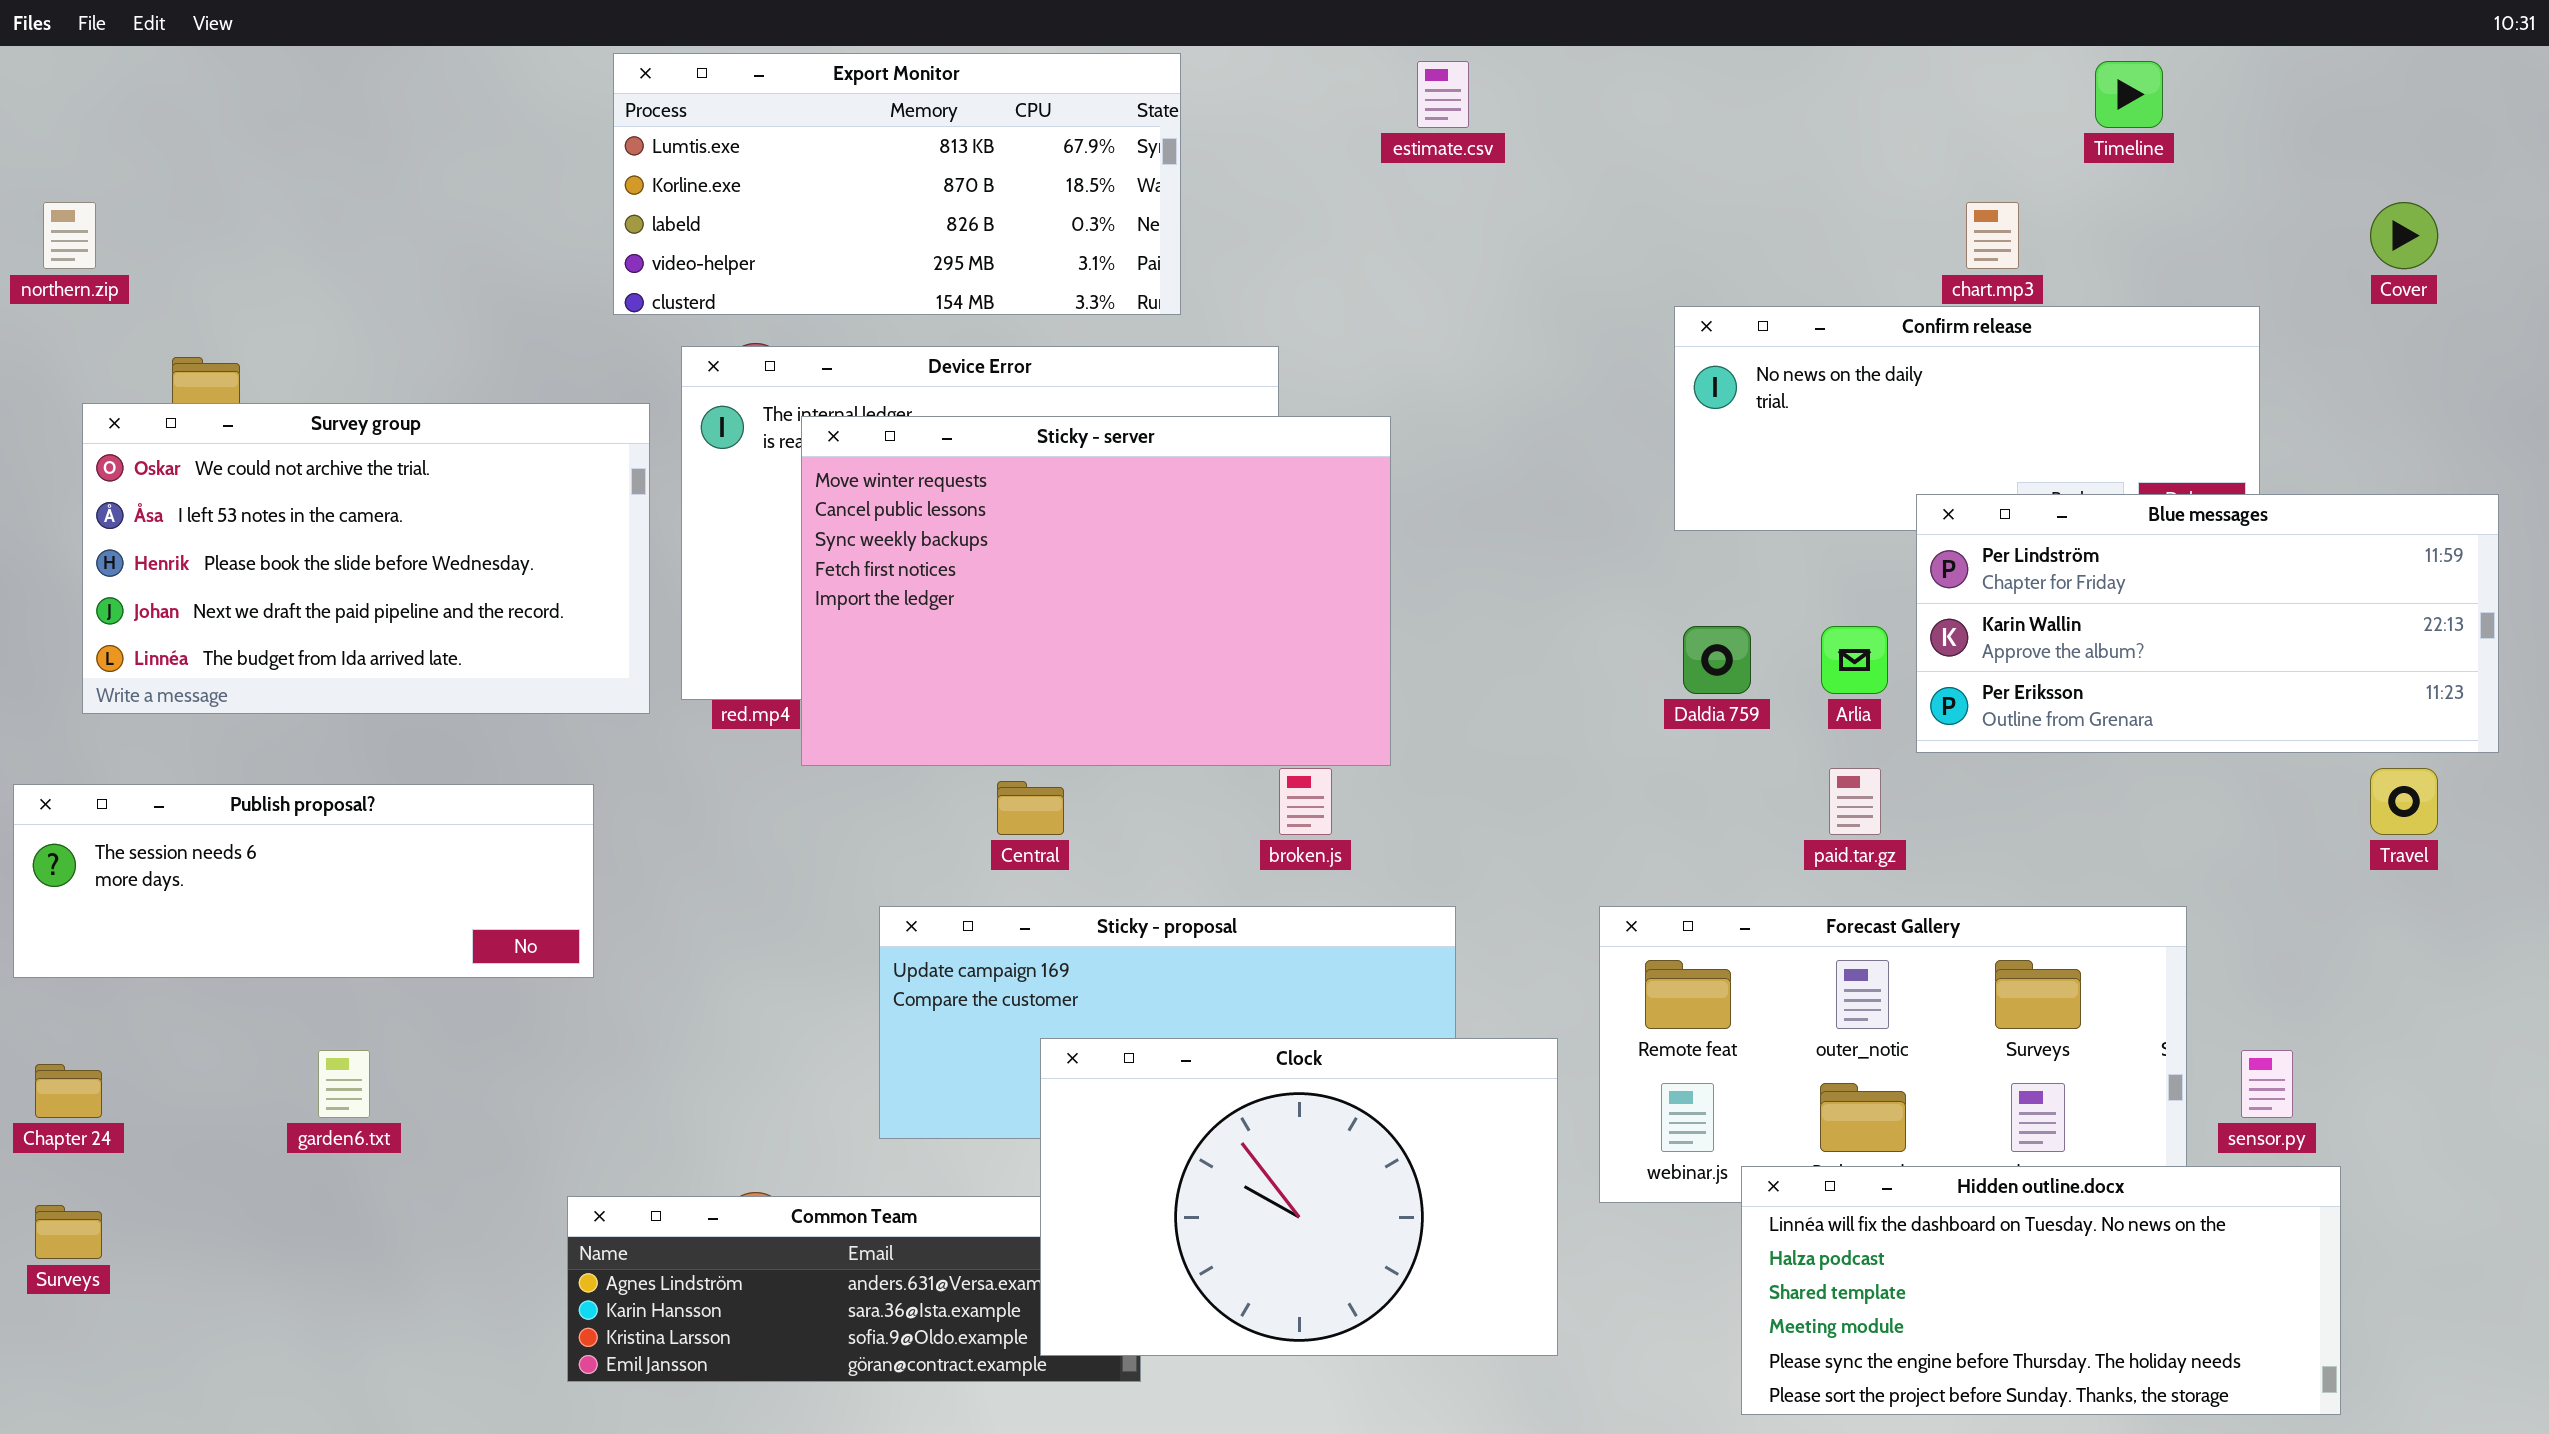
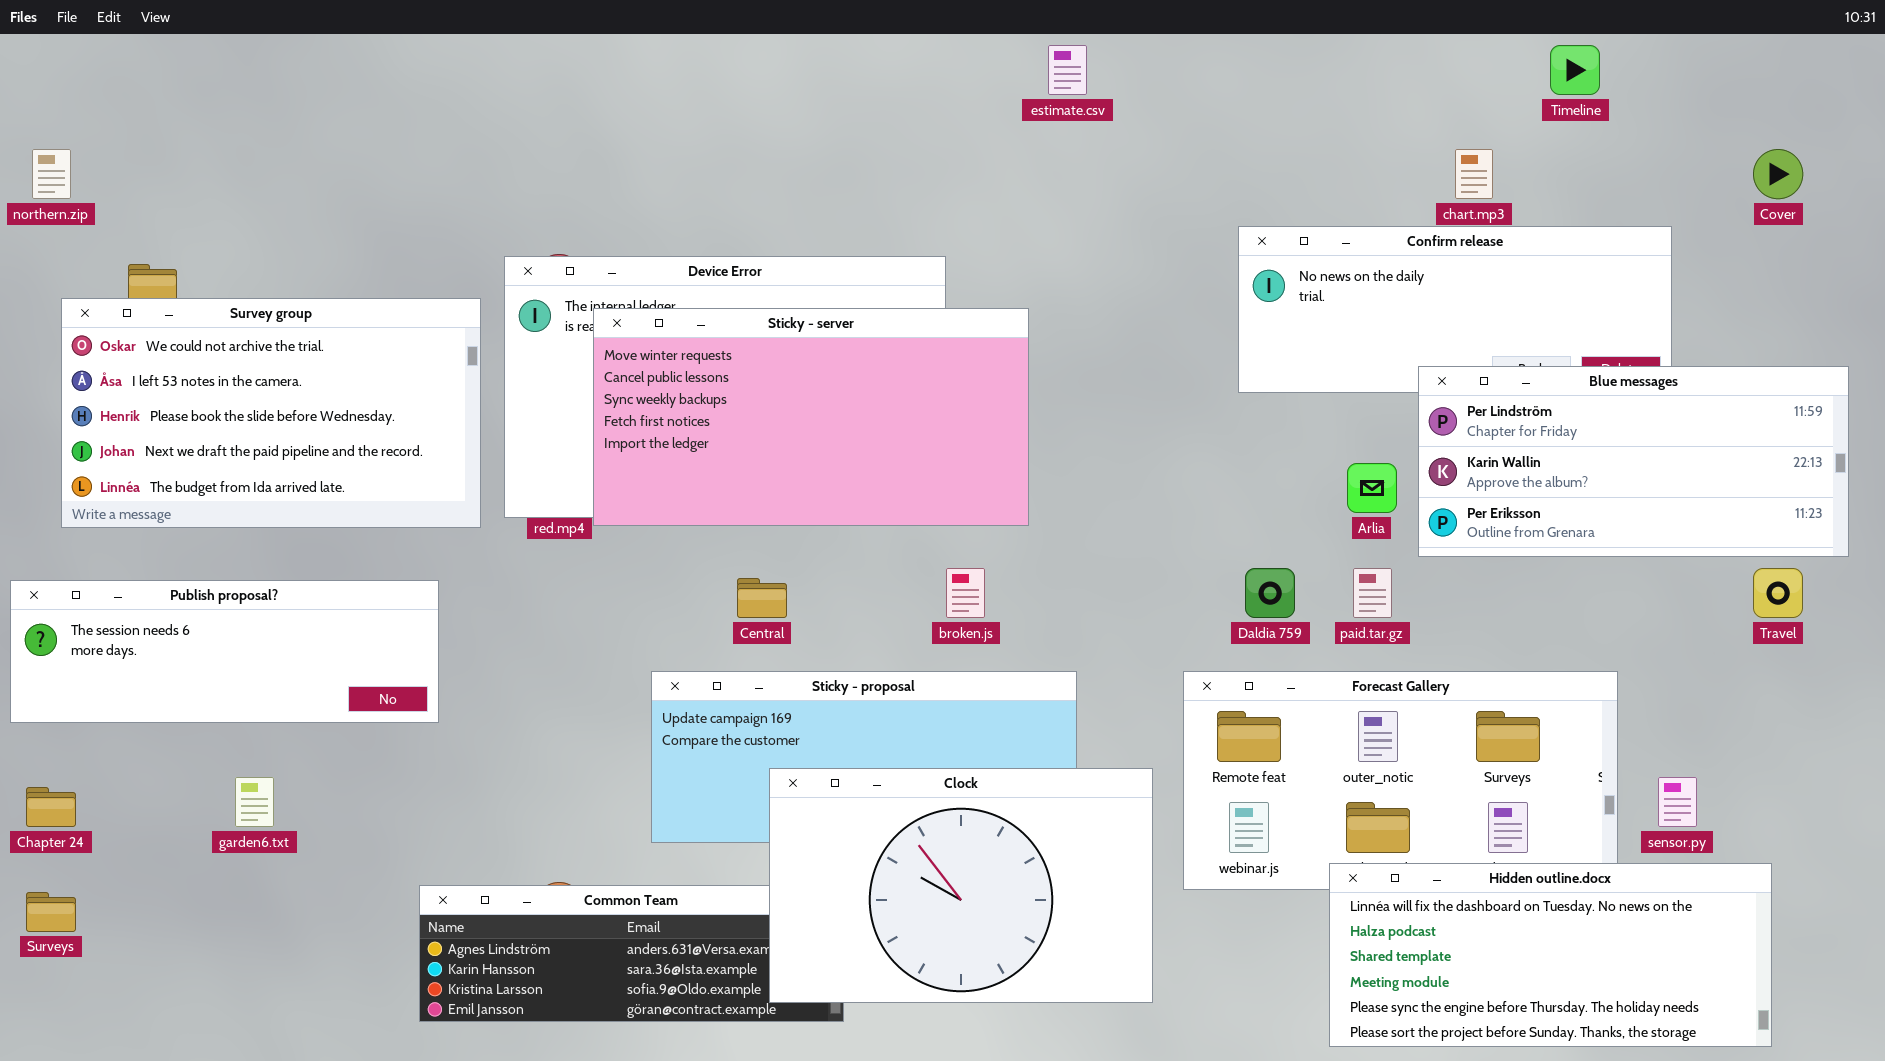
Export Monitor: [613,53,1181,315] -> none, closed
Sticky - server: [801,416,1391,766] -> [593,308,1029,526], resized
Daldia 759: [1683,626,1751,694] -> [1245,568,1295,618], moved
Hidden outline.docx: [1741,1166,2341,1415] -> [1329,863,1772,1047], moved

